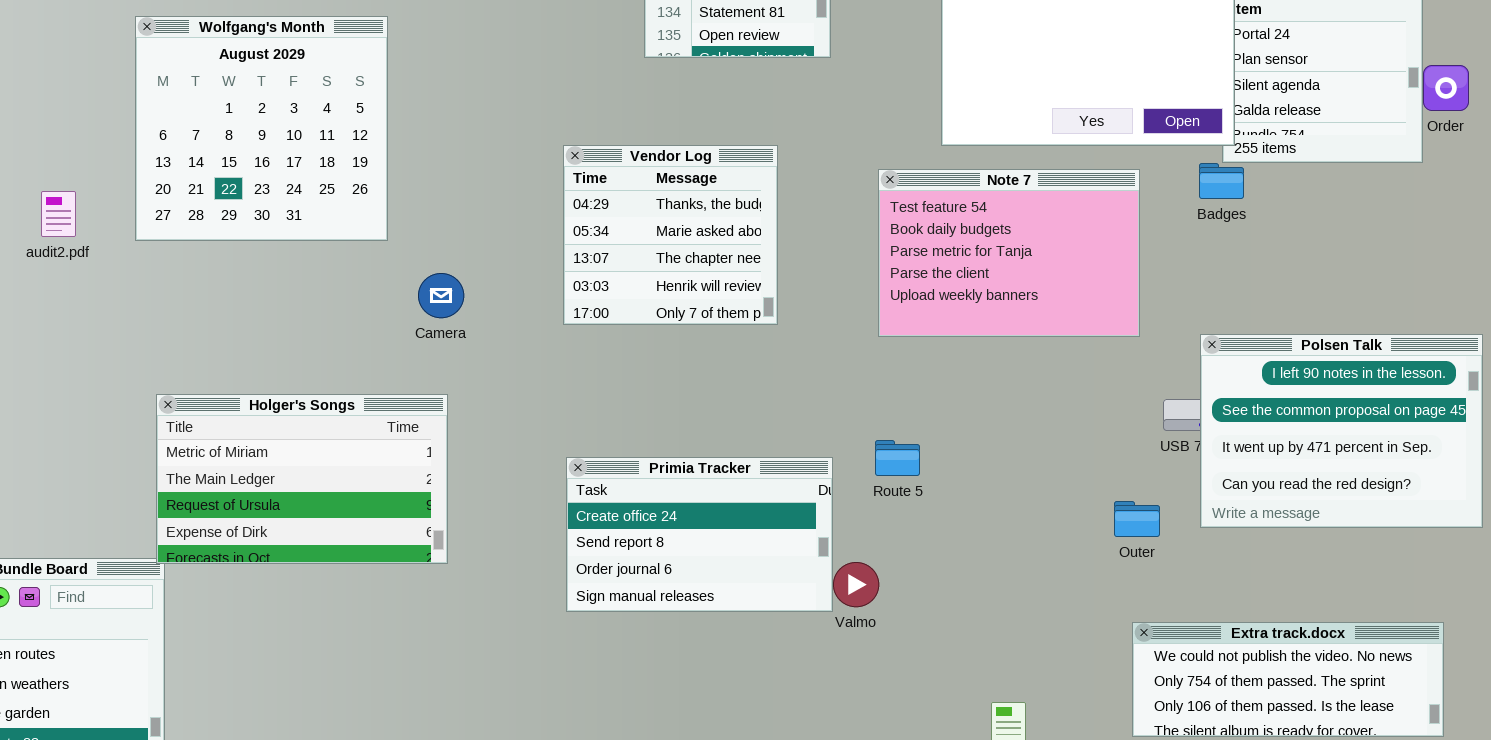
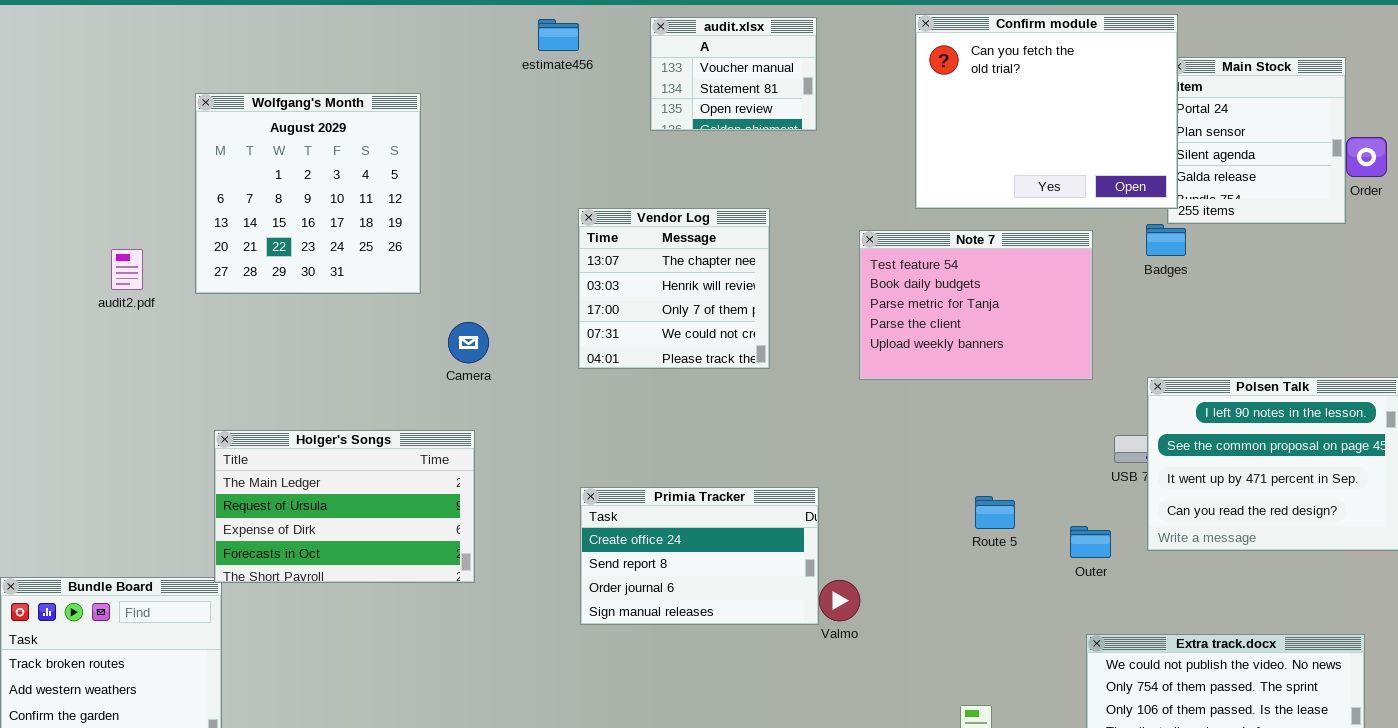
Vendor Log: [563,145,778,325] -> [578,208,770,369], scrolled down 2 rows
Holger's Songs: [156,394,448,564] -> [214,430,475,583], scrolled down 1 row
Route 5: [875,440,920,476] -> [975,496,1015,529], moved

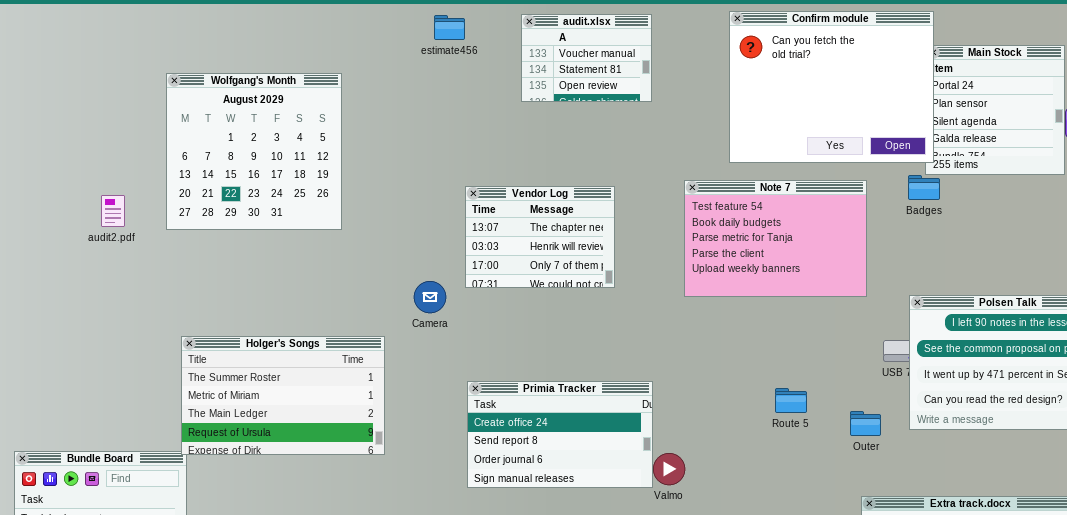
Vendor Log: [578,208,770,369] -> [465,186,615,288], resized
Camera: [448,322,489,363] -> [414,281,446,313], moved
Holger's Songs: [214,430,475,583] -> [181,336,385,455], scrolled up 2 rows

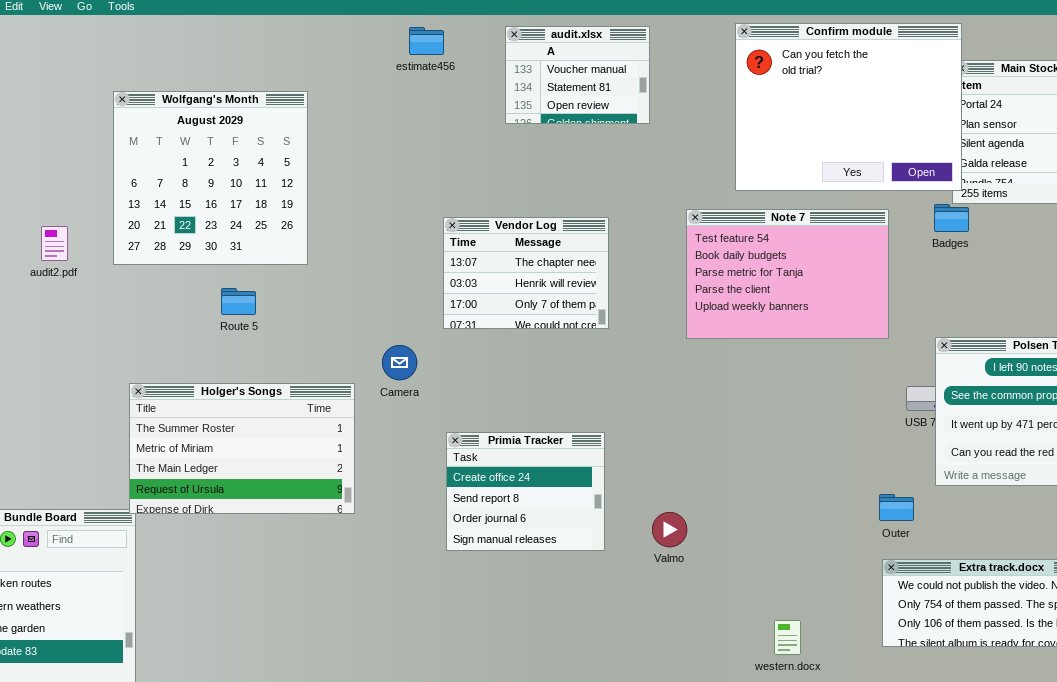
Camera: [414,281,446,313] -> [382,345,417,380], moved
Primia Tracker: [467,381,653,488] -> [446,432,605,551], resized
Route 5: [775,388,807,413] -> [221,288,256,315], moved
Outer: [850,411,881,436] -> [879,494,914,521], moved

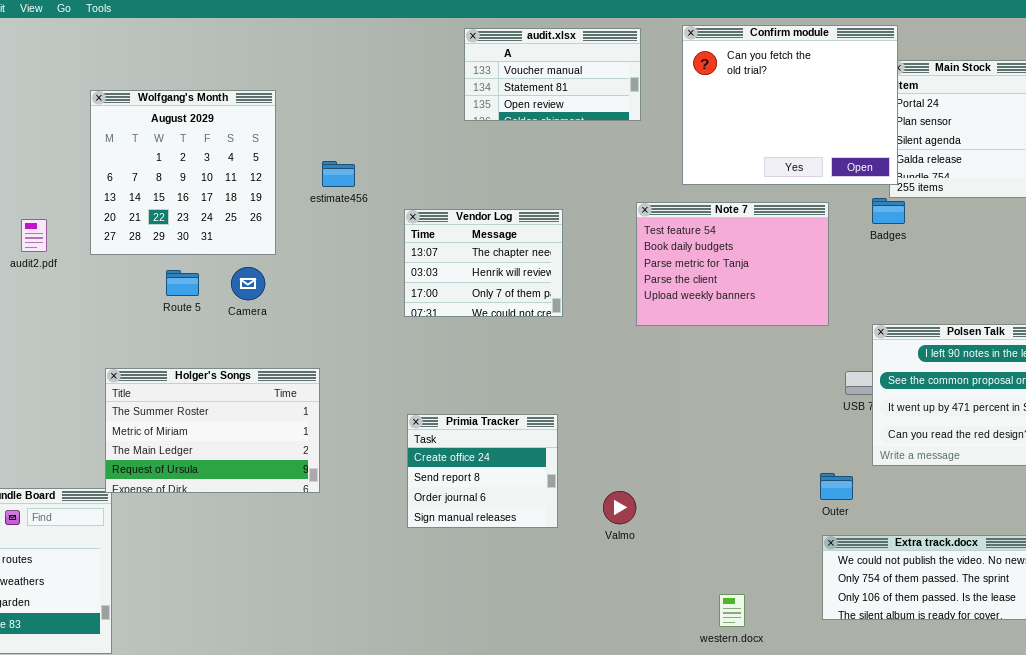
audit.xlsx: [505,26,650,124] -> [464,28,641,121], resized
estimate456: [409,27,444,55] -> [322,161,355,187], moved
Route 5: [221,288,256,315] -> [166,270,199,296], moved
Camera: [382,345,417,380] -> [231,267,265,300], moved

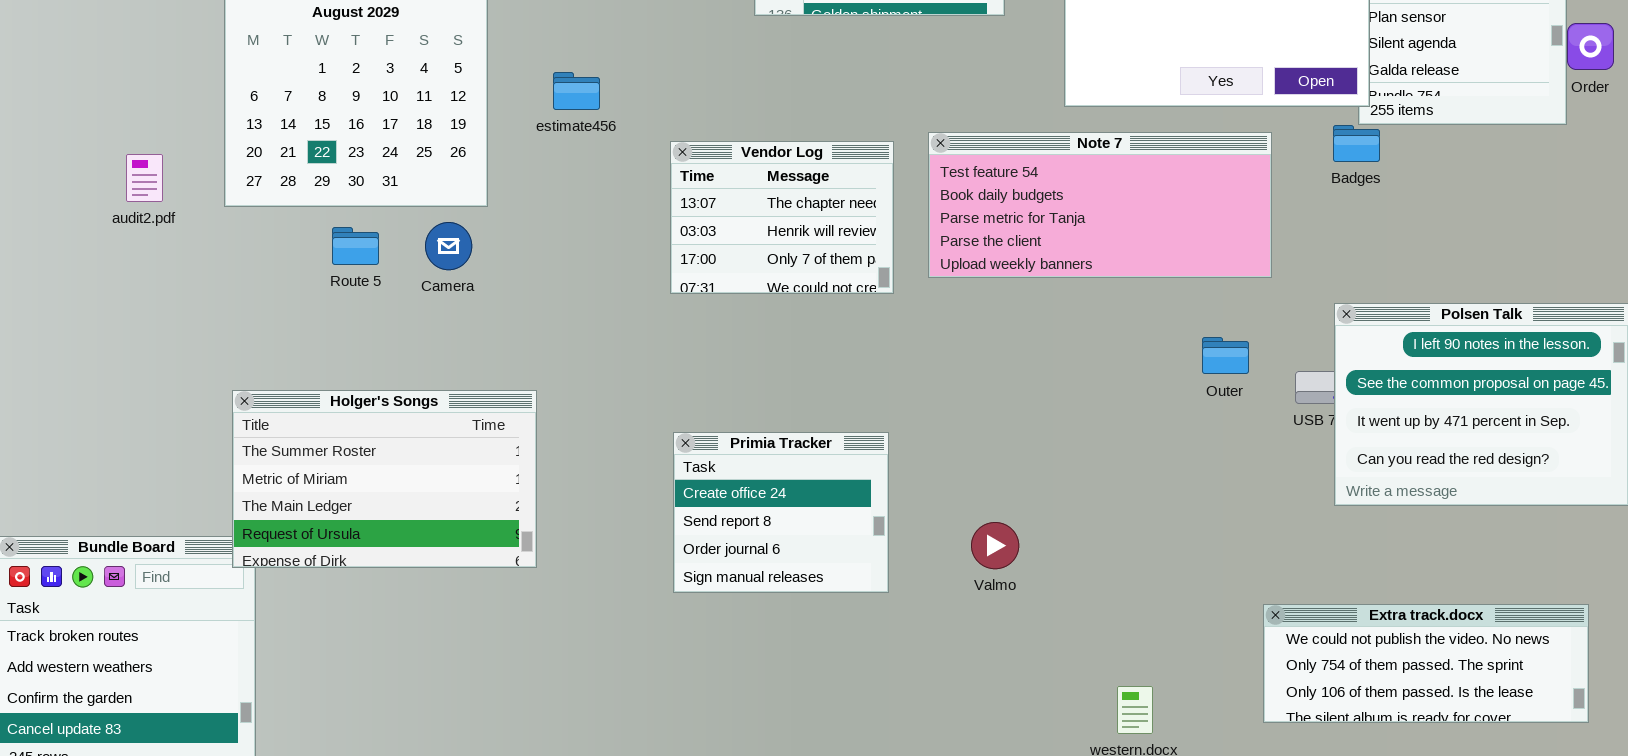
Note 7: [636,202,829,326] -> [928,132,1272,278], resized
Holger's Songs: [105,368,320,493] -> [232,390,537,568], moved
Outer: [820,473,853,500] -> [1202,337,1249,374], moved
Valmo: [603,491,636,524] -> [971,522,1019,569], moved

